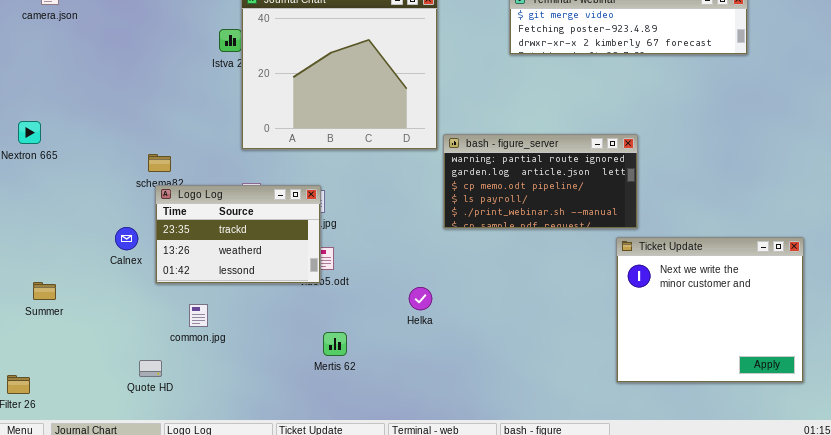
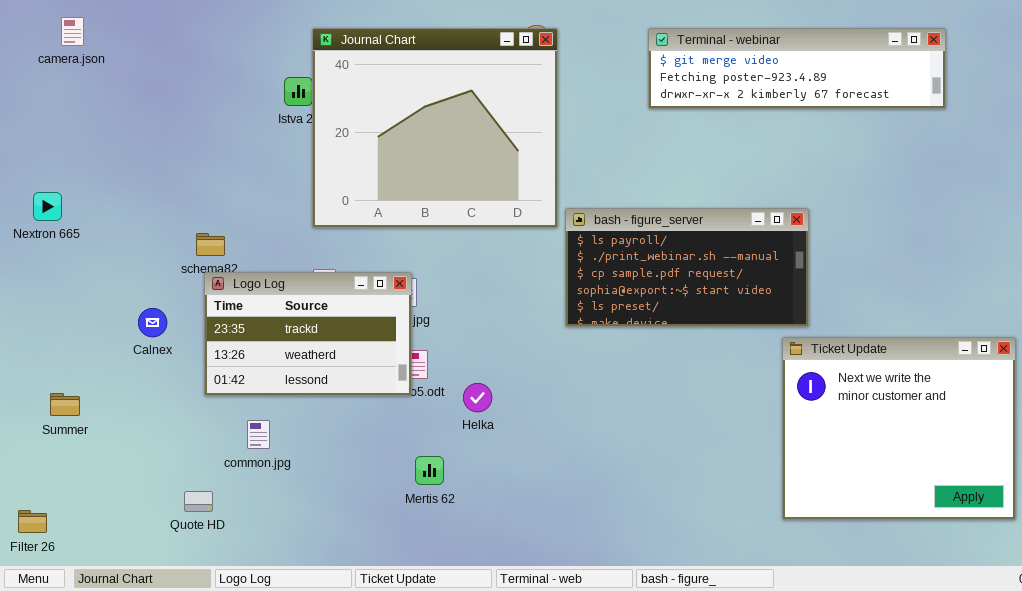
bash - figure_server: [443,134,638,229] -> [565,208,809,327], scrolled down 3 rows
Calnex: [115,227,138,250] -> [138,308,167,337], moved
Helka: [409,287,432,310] -> [463,383,492,412], moved

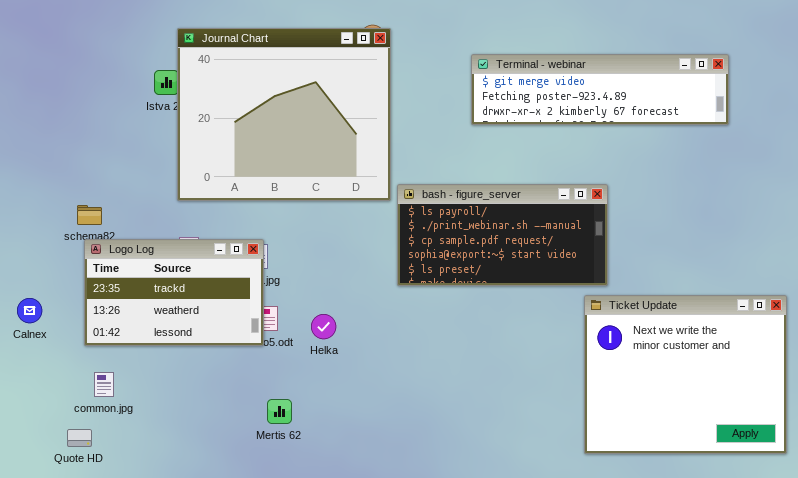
Terminal - webinar: [648,28,946,109] -> [471,54,729,125], moved
Calnex: [138,308,167,337] -> [17,298,42,323], moved
Helka: [463,383,492,412] -> [311,314,336,339], moved
common.jpg: [247,420,270,449] -> [94,372,114,397], moved

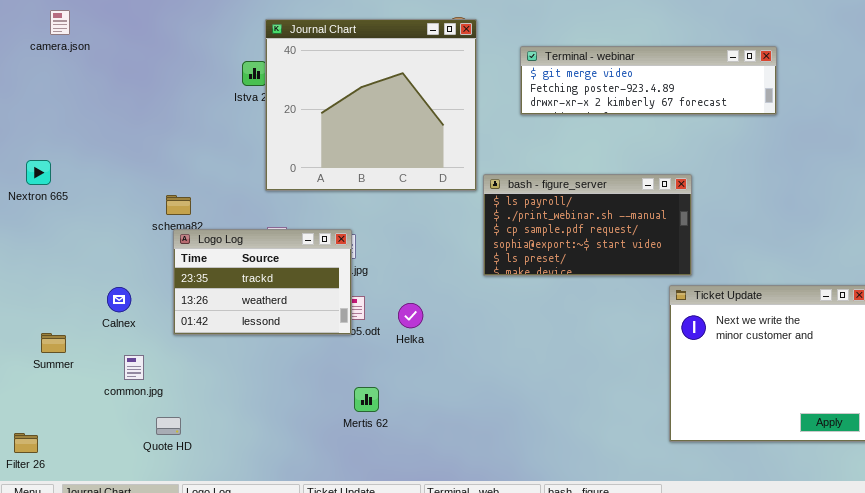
Terminal - webinar: [471,54,729,125] -> [520,46,777,115], moved
common.jpg: [94,372,114,397] -> [124,355,144,380], moved

